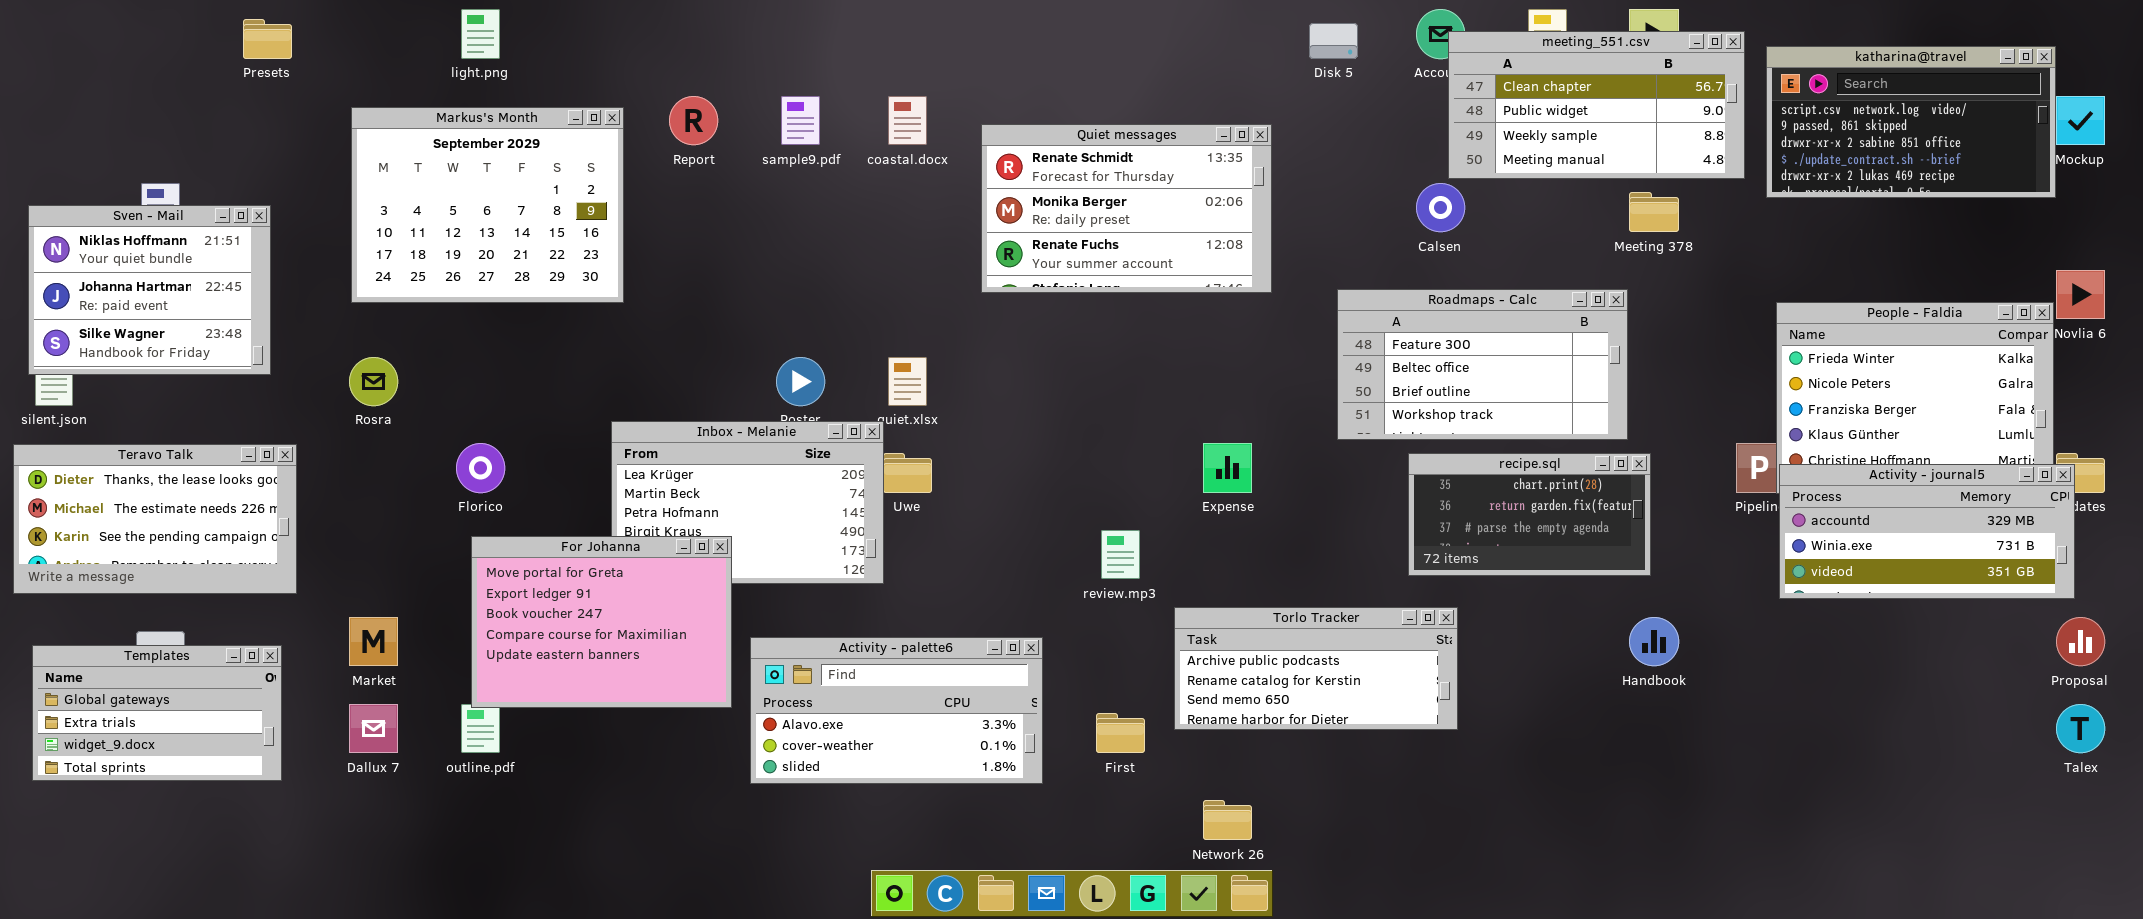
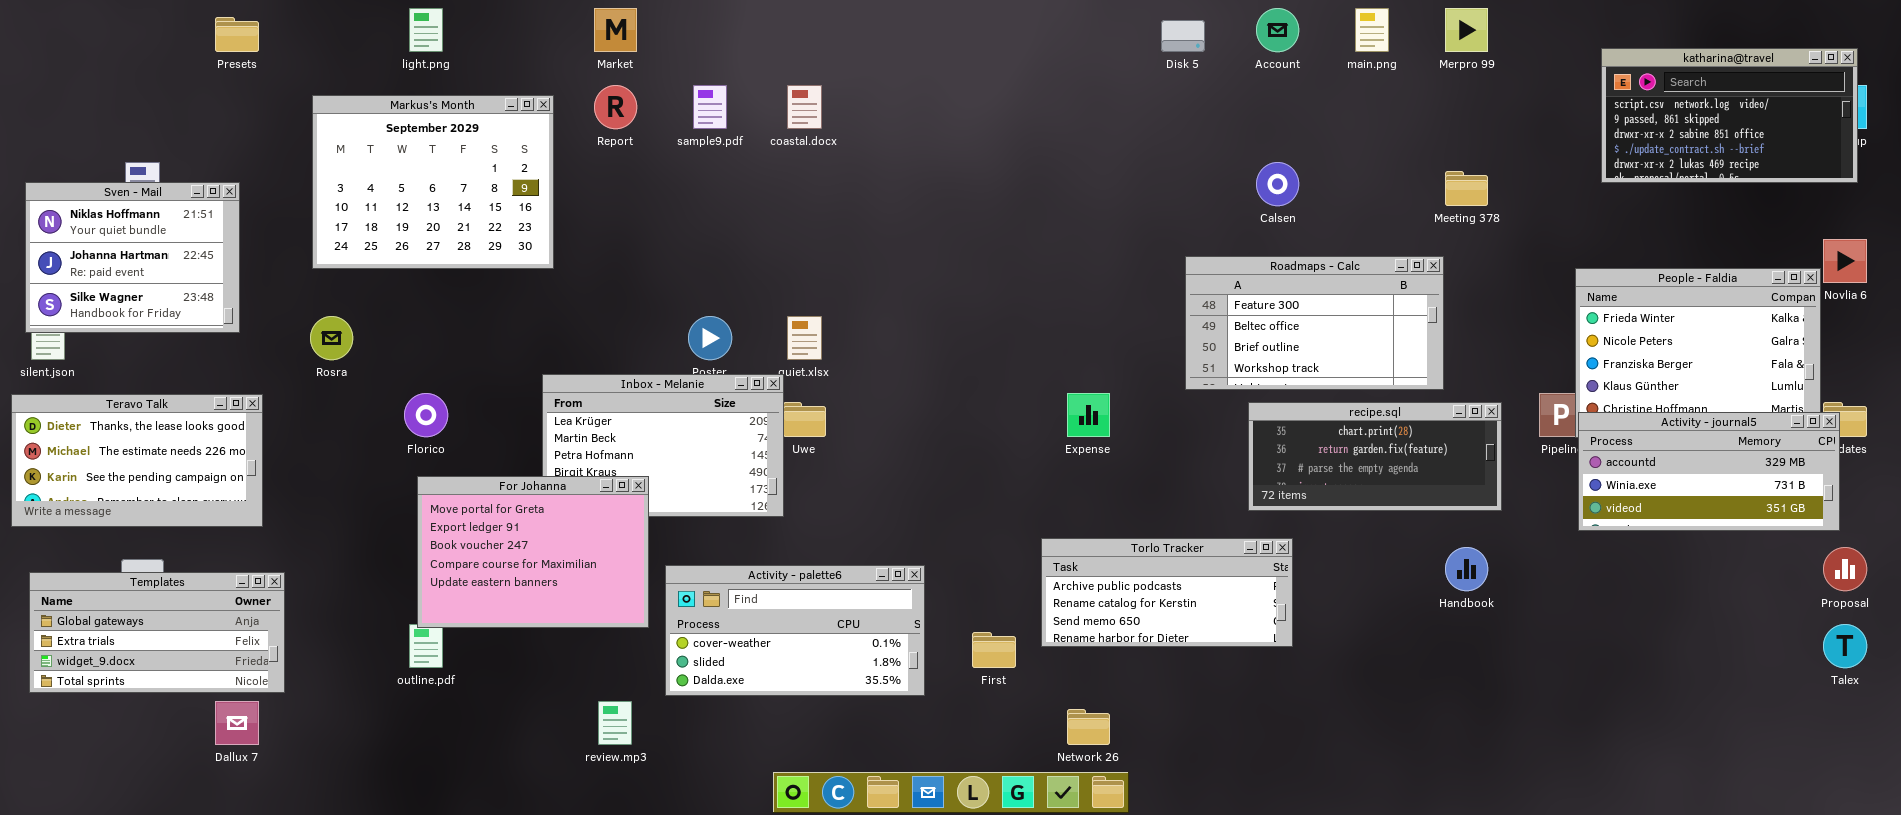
meeting_551.csv: [1448,31,1745,179] -> none, closed
katharina@travel: [1766,46,2056,198] -> [1601,48,1858,183], moved
Quiet messages: [981,124,1272,293] -> none, closed
recipe.sql: [1408,453,1651,576] -> [1248,402,1502,511], resized
review.mp3: [1101,530,1140,579] -> [598,701,632,745], moved
Market: [349,617,398,666] -> [594,8,637,52], moved
Activity - palette6: [750,637,1043,784] -> [665,565,925,696], scrolled down 1 row
Templates: [32,645,282,781] -> [29,572,285,693], resized
Dallux 7: [349,704,398,753] -> [215,701,259,745], moved

